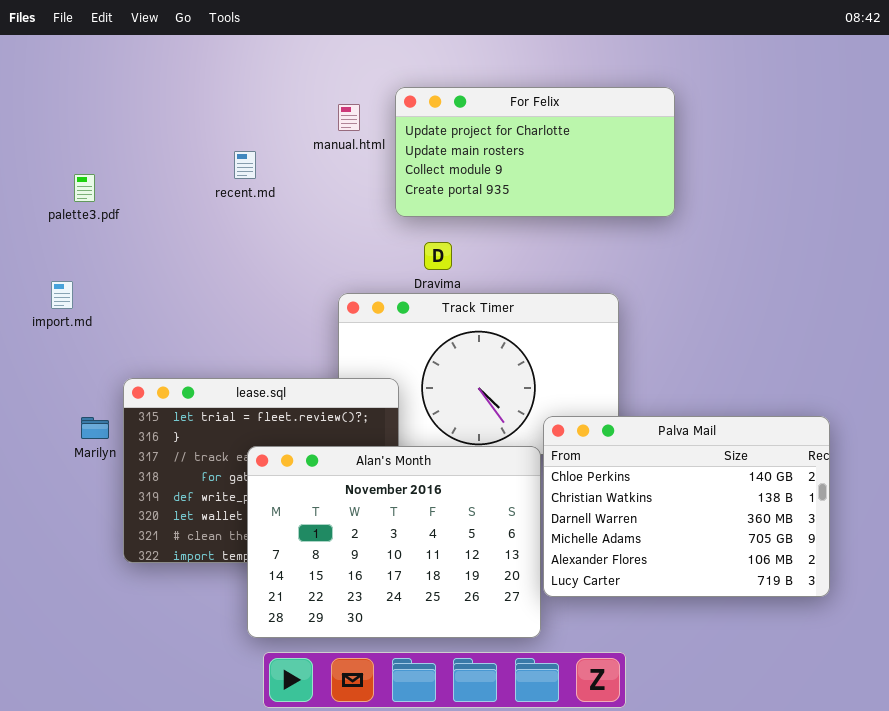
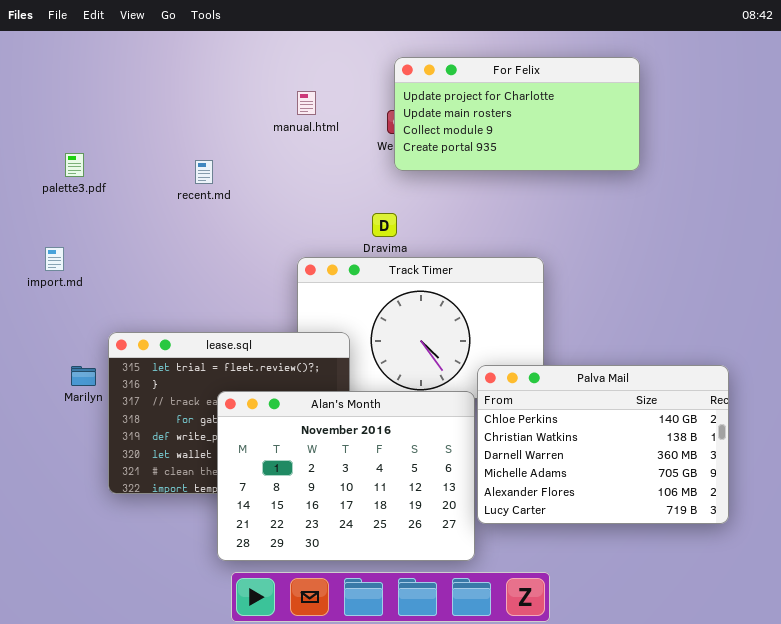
For Felix: [395,87,675,217] -> [394,57,640,171], moved
recent.md: [234,151,256,179] -> [195,160,213,184], moved

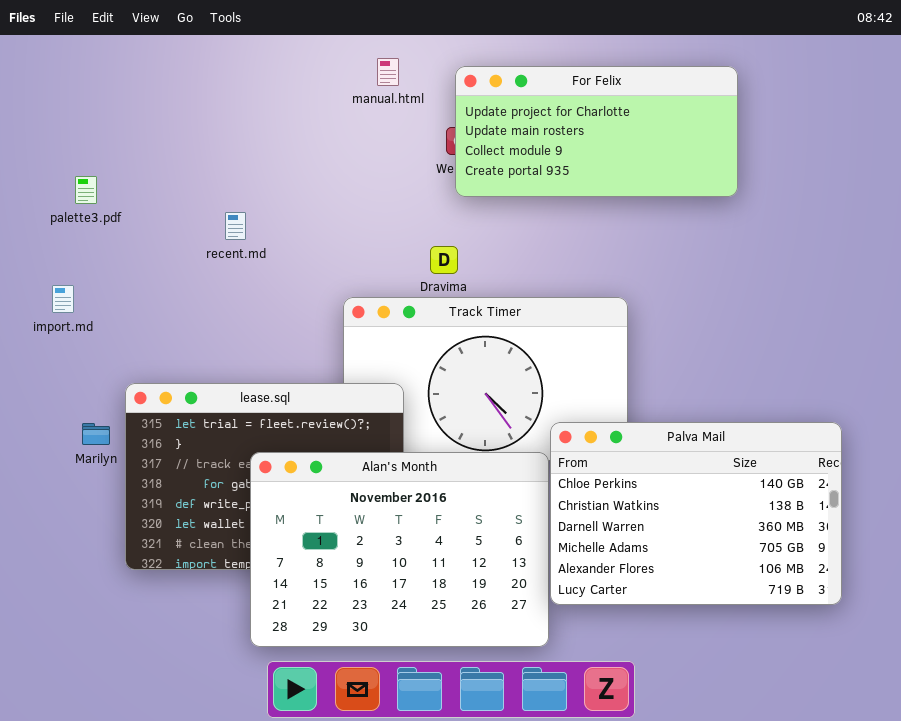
manual.html: [297,91,316,115] -> [377,58,399,86], moved
recent.md: [195,160,213,184] -> [225,212,246,240], moved

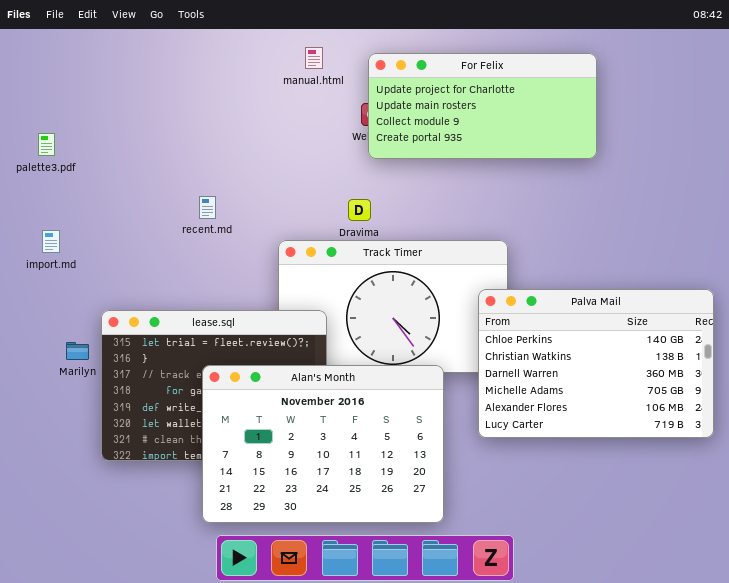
palette3.pdf: [75,176,97,204] -> [38,133,55,156], moved
recent.md: [225,212,246,240] -> [199,196,216,219], moved
Palva Mail: [550,422,842,605] -> [478,289,714,438], moved

